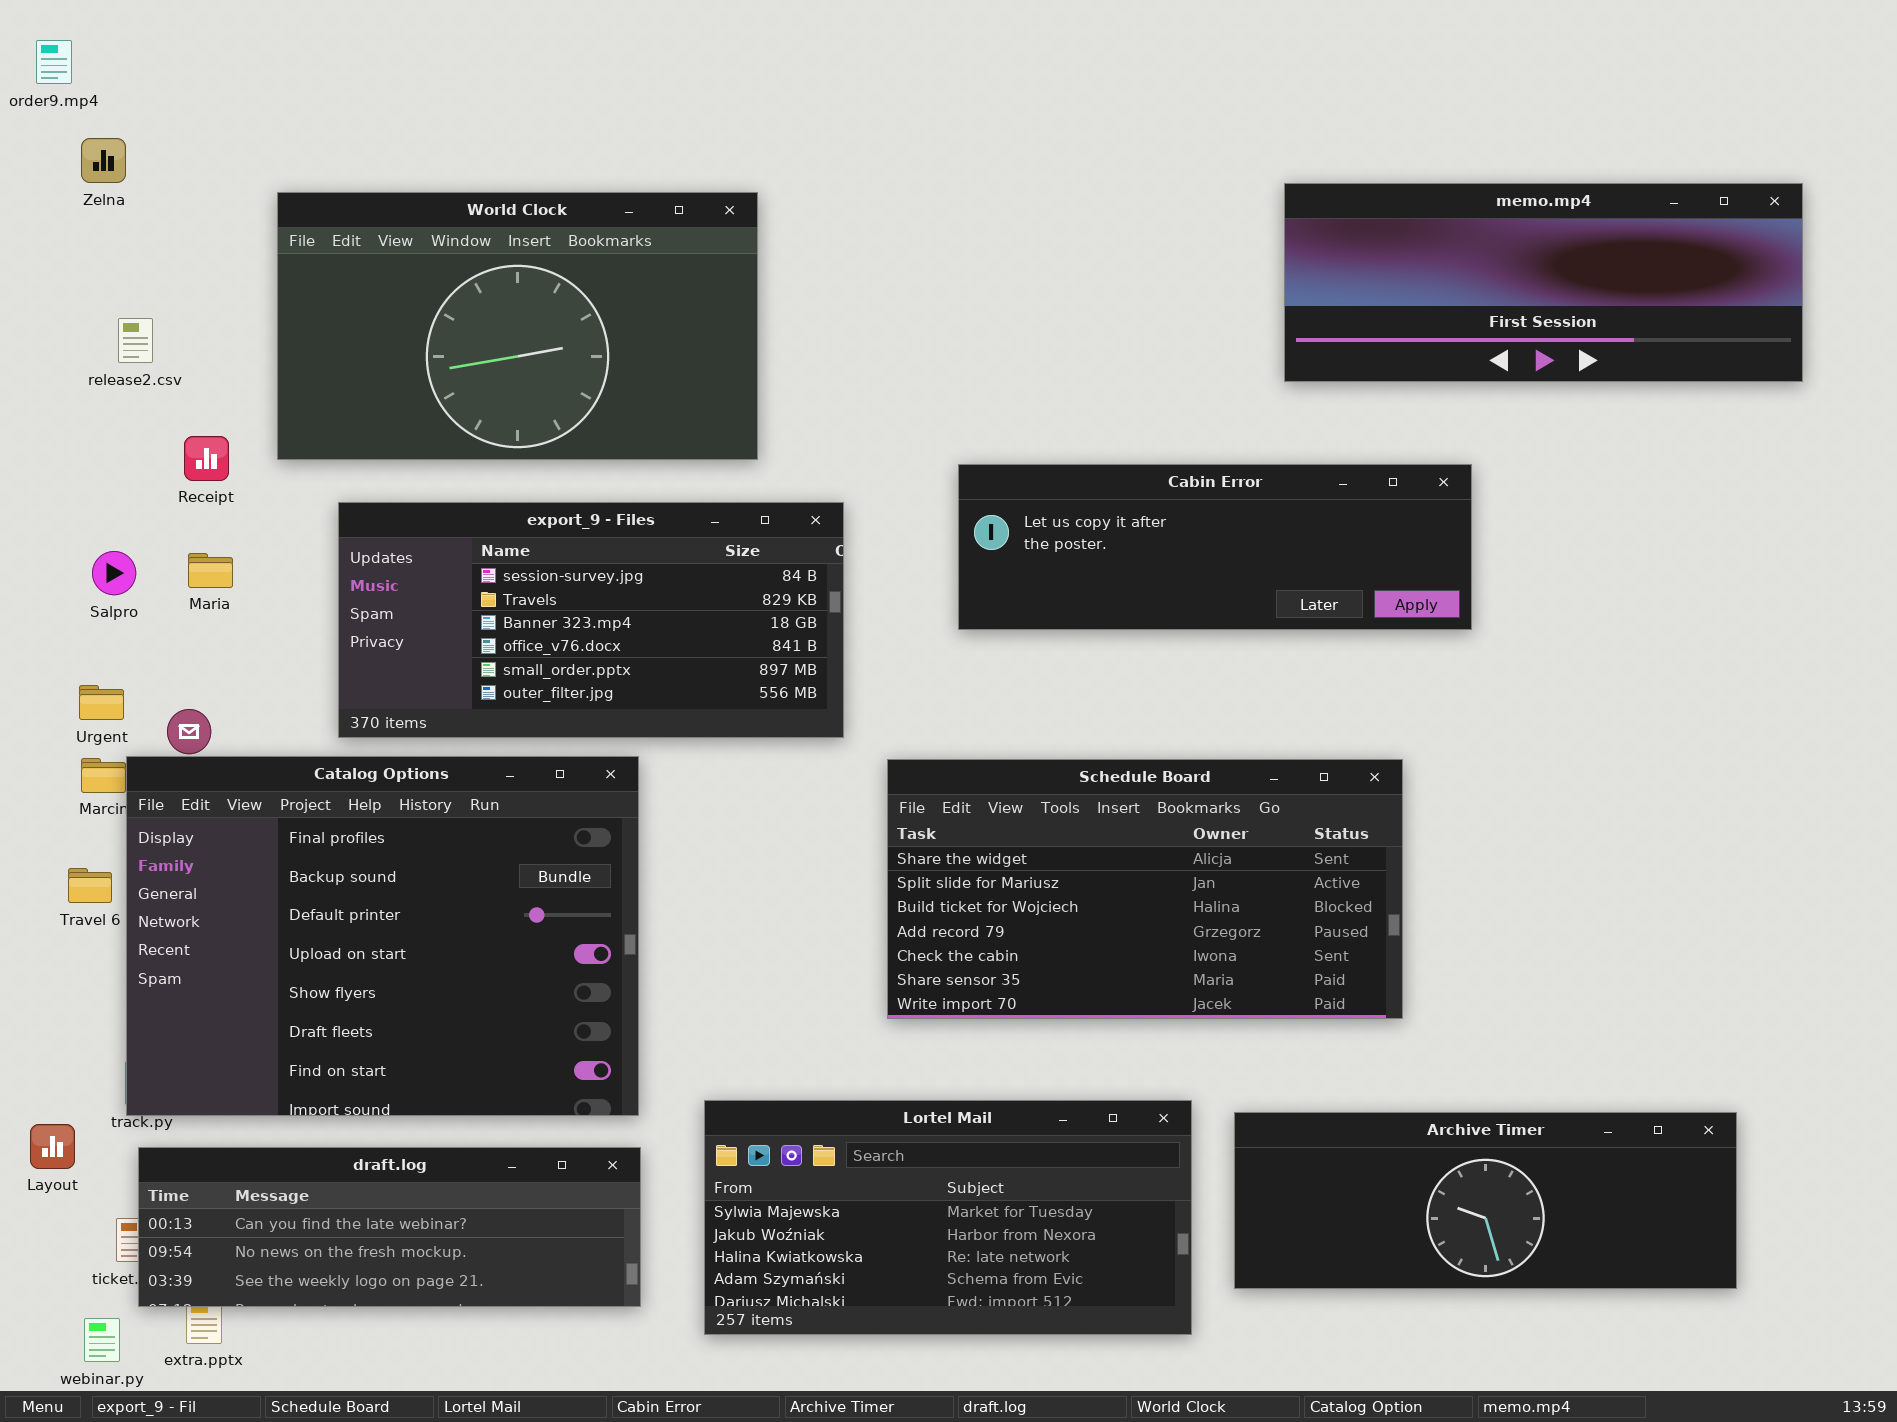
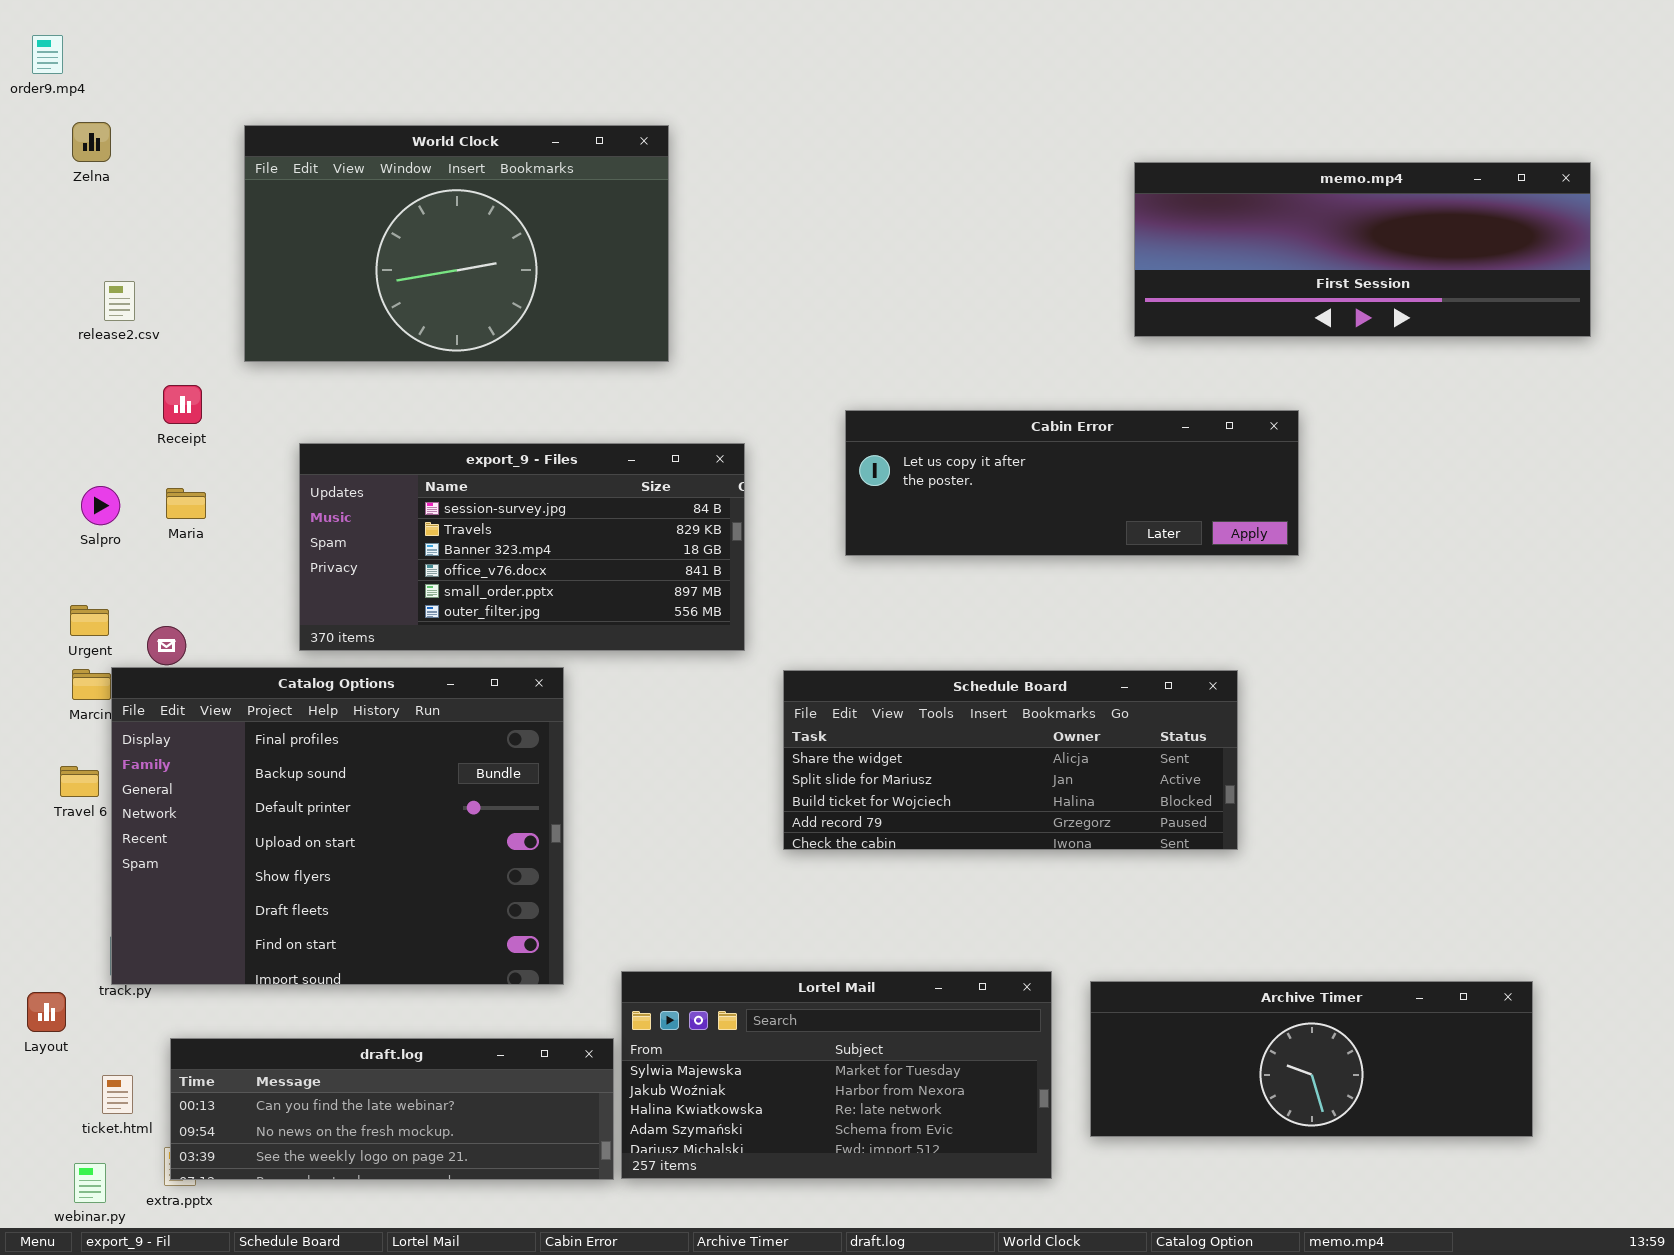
World Clock: [277,192,758,460] -> [244,125,669,362], moved
Schedule Board: [887,759,1403,1019] -> [783,670,1238,850], resized
draft.log: [138,1147,641,1307] -> [170,1038,614,1180], moved

